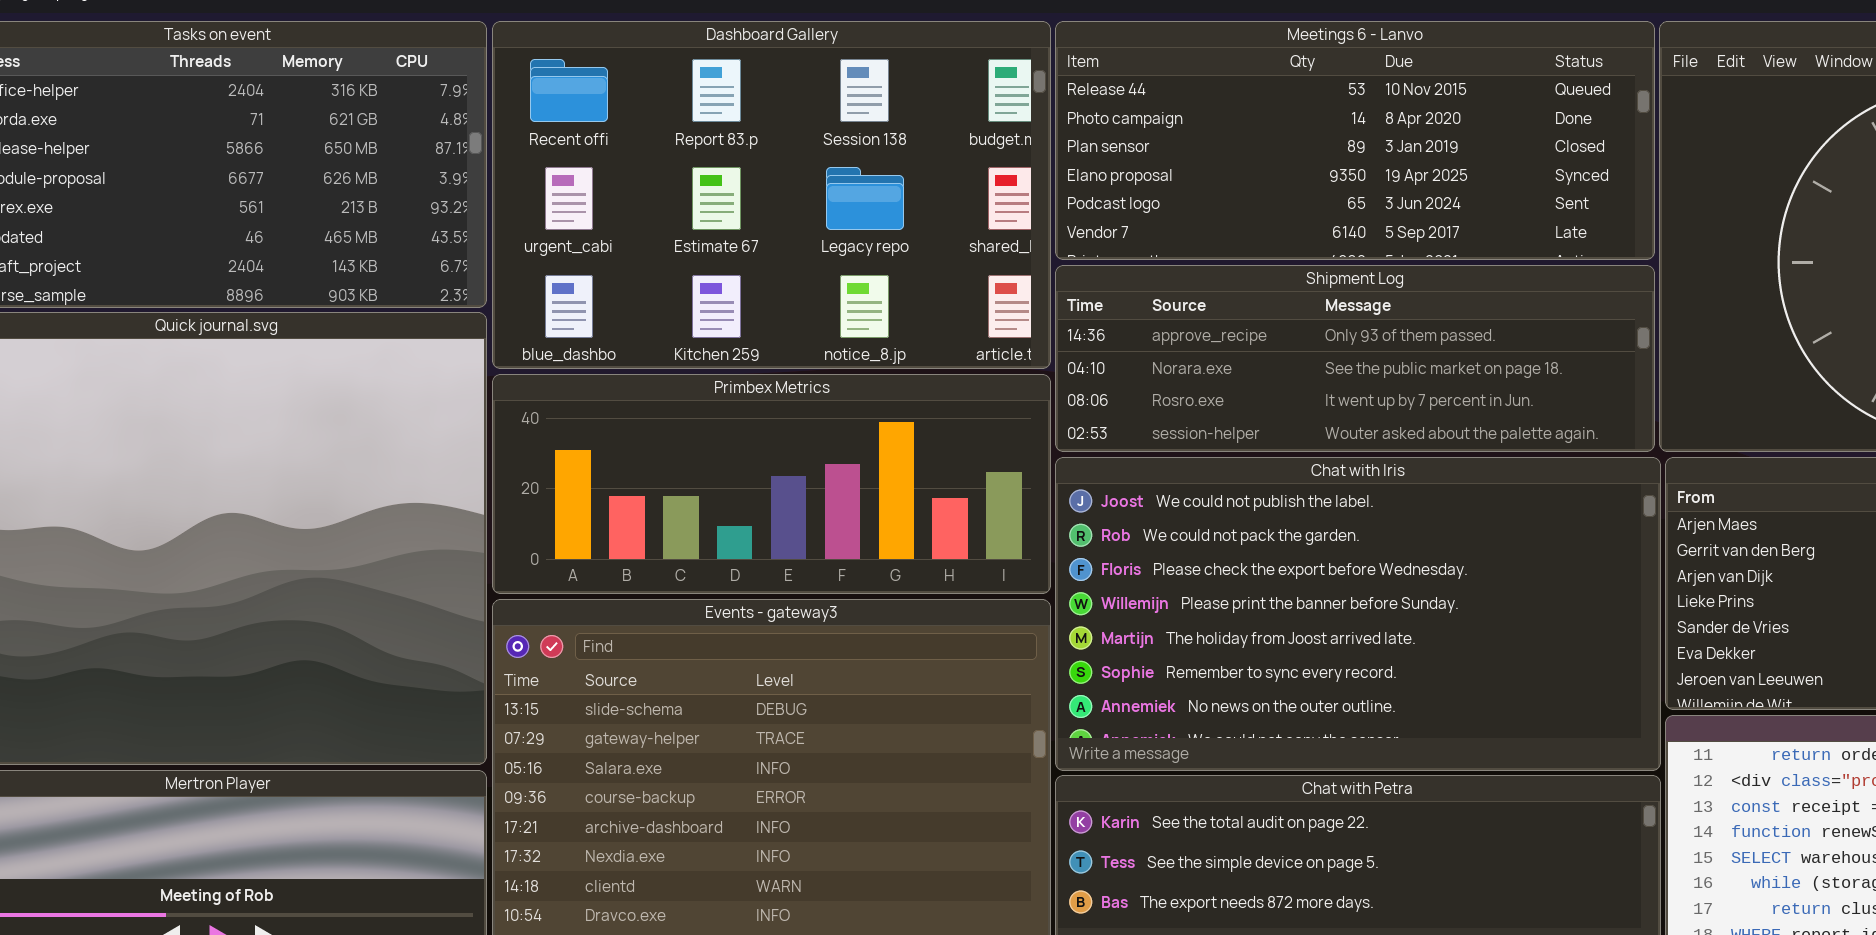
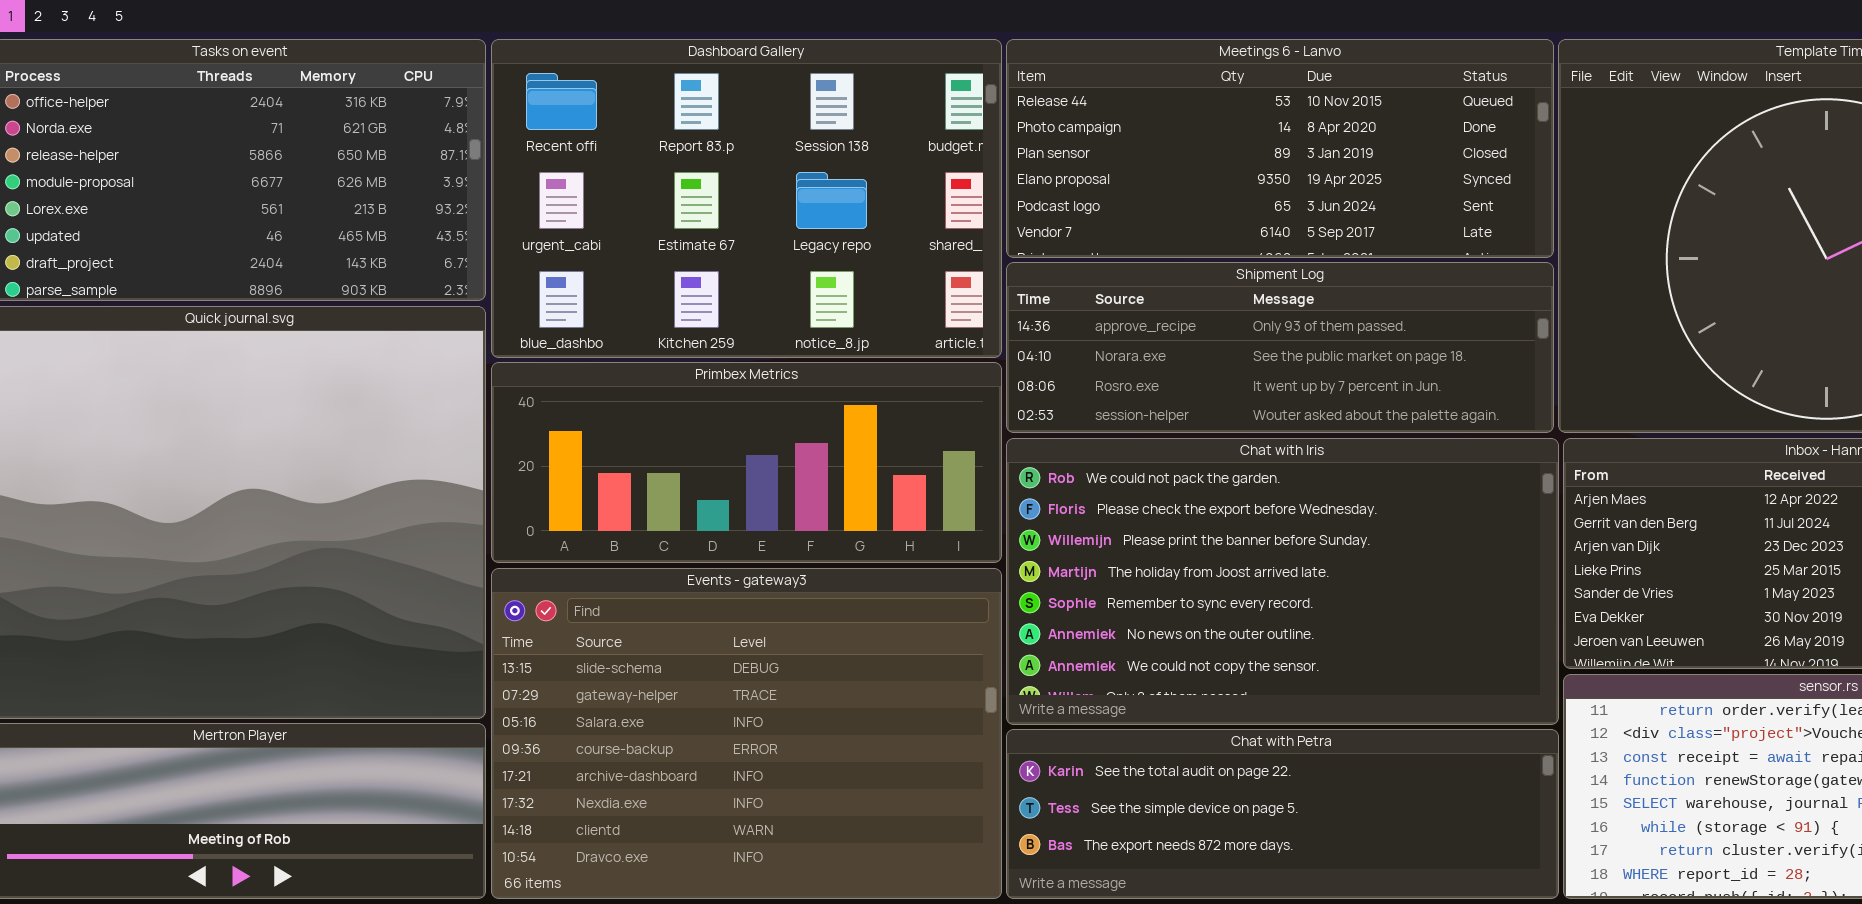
Chat with Iris: [1055,457,1661,771] -> [1006,438,1559,725], scrolled down 1 row

